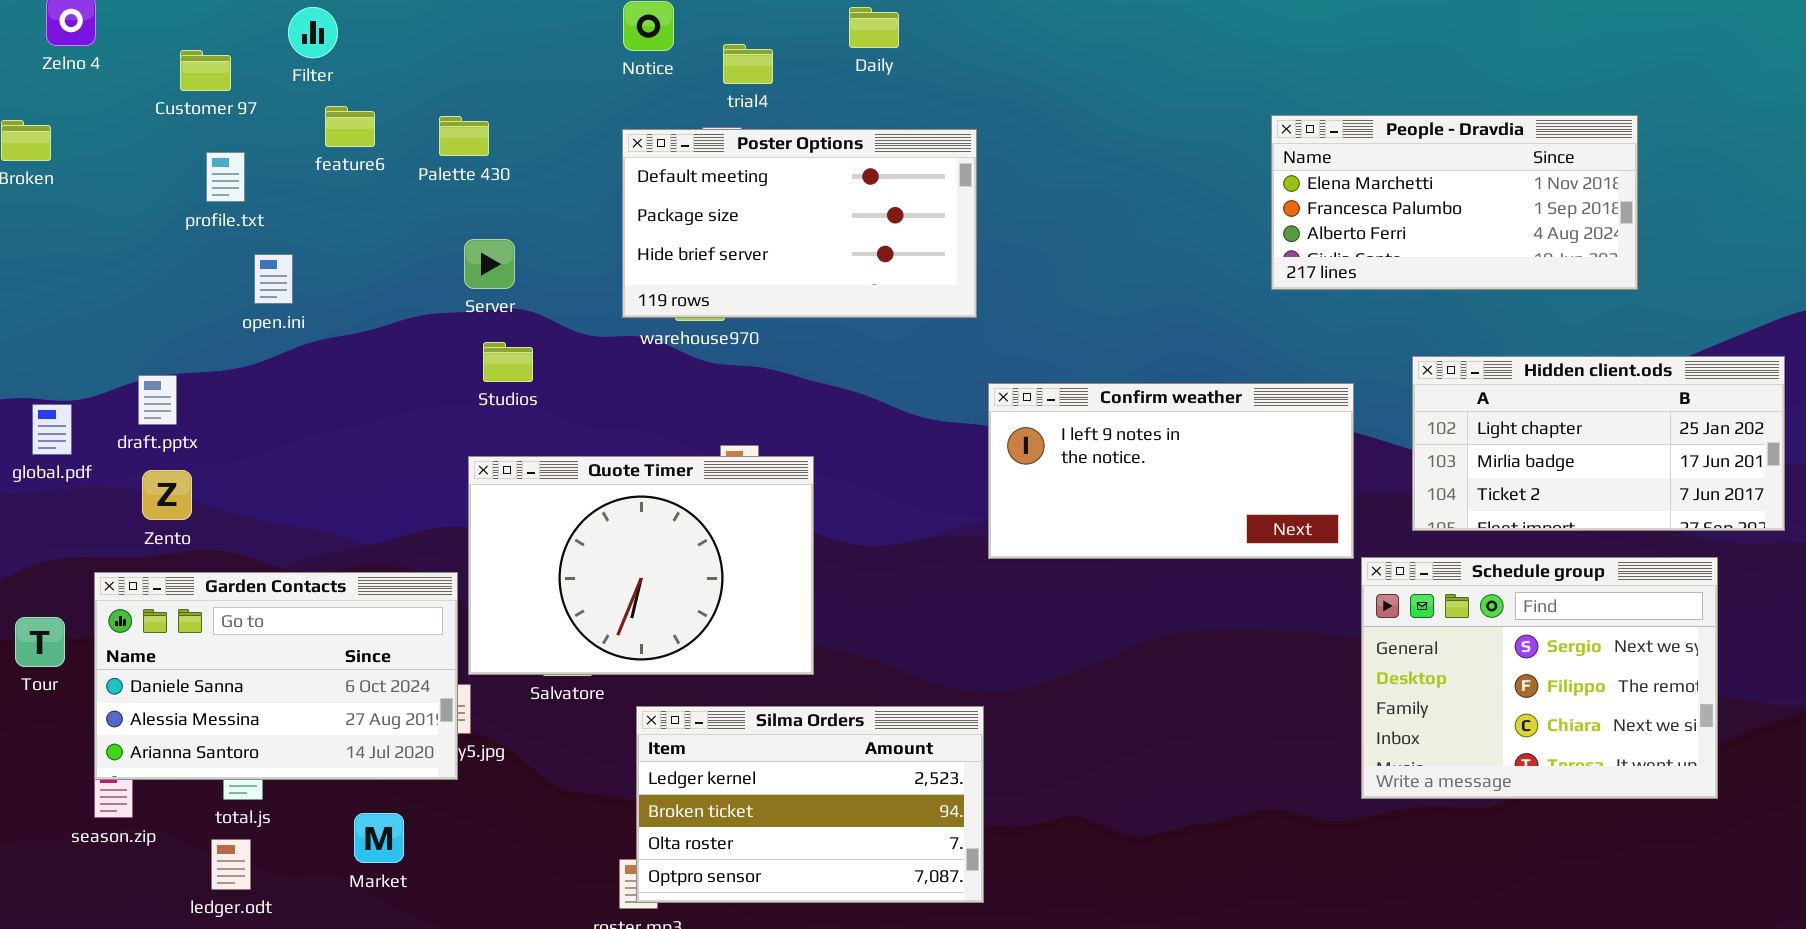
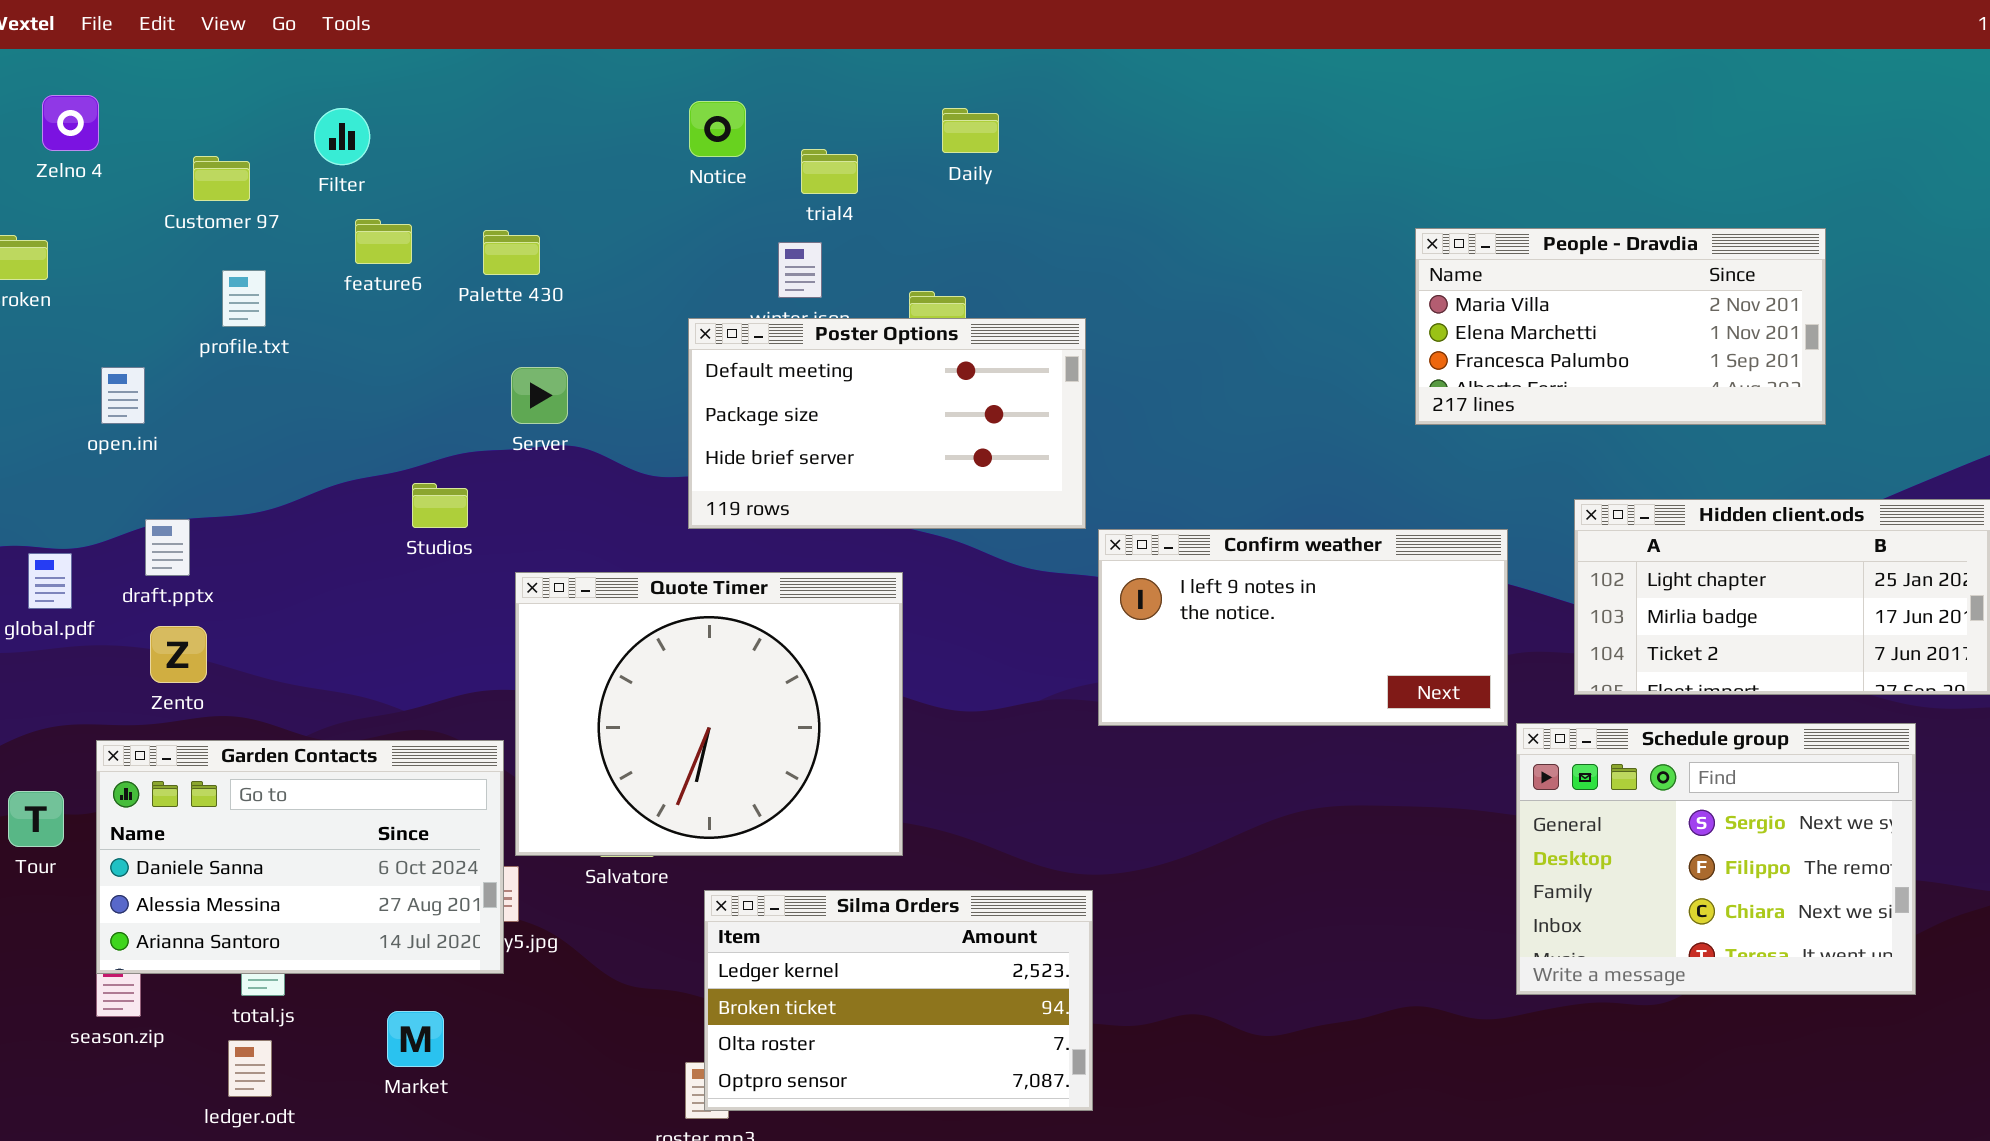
People - Dravdia: [1271,115,1638,290] -> [1415,228,1826,425], scrolled up 1 row
Poster Options: [622,129,977,318] -> [688,318,1086,529], moved
open.ini: [254,254,293,304] -> [101,367,145,424], moved
Studios: [483,342,533,382] -> [412,483,468,528], moved
Quote Timer: [468,456,814,675] -> [515,572,903,856], resized

